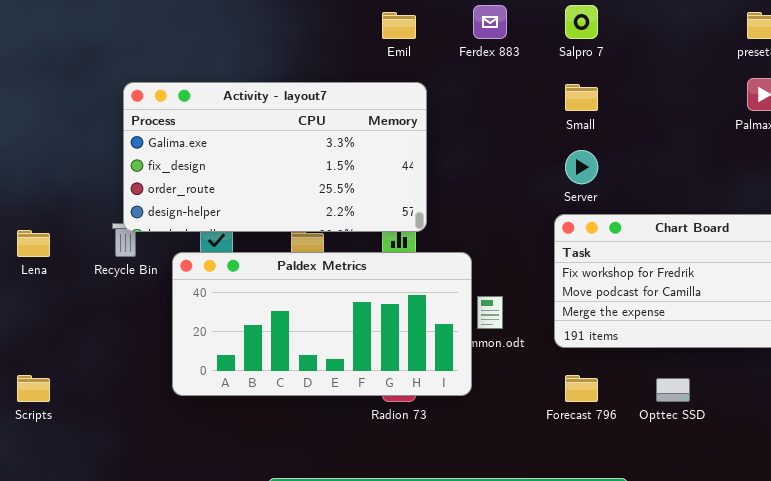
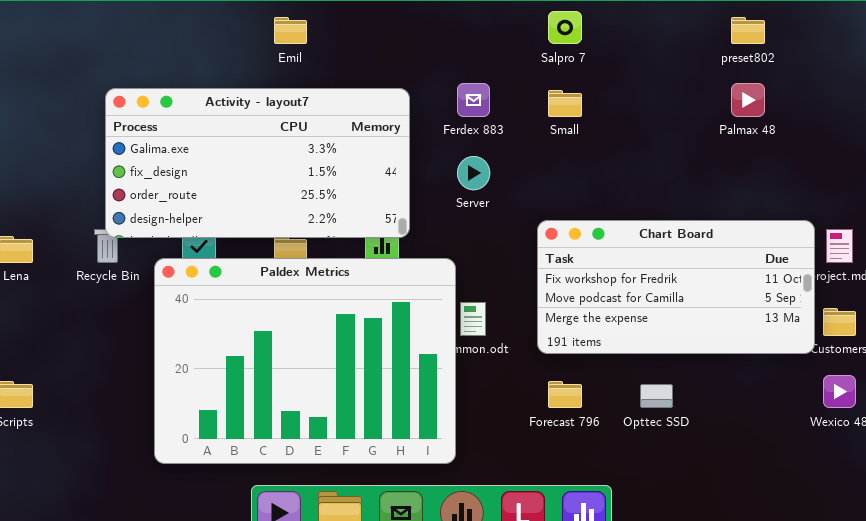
Ferdex 883: [473,5,507,39] -> [457,83,490,117], moved
Emil: [382,12,416,39] -> [274,17,307,44], moved
Server: [565,150,598,184] -> [457,156,490,190], moved
Paldex Metrics: [172,252,472,396] -> [154,258,456,464], resized

